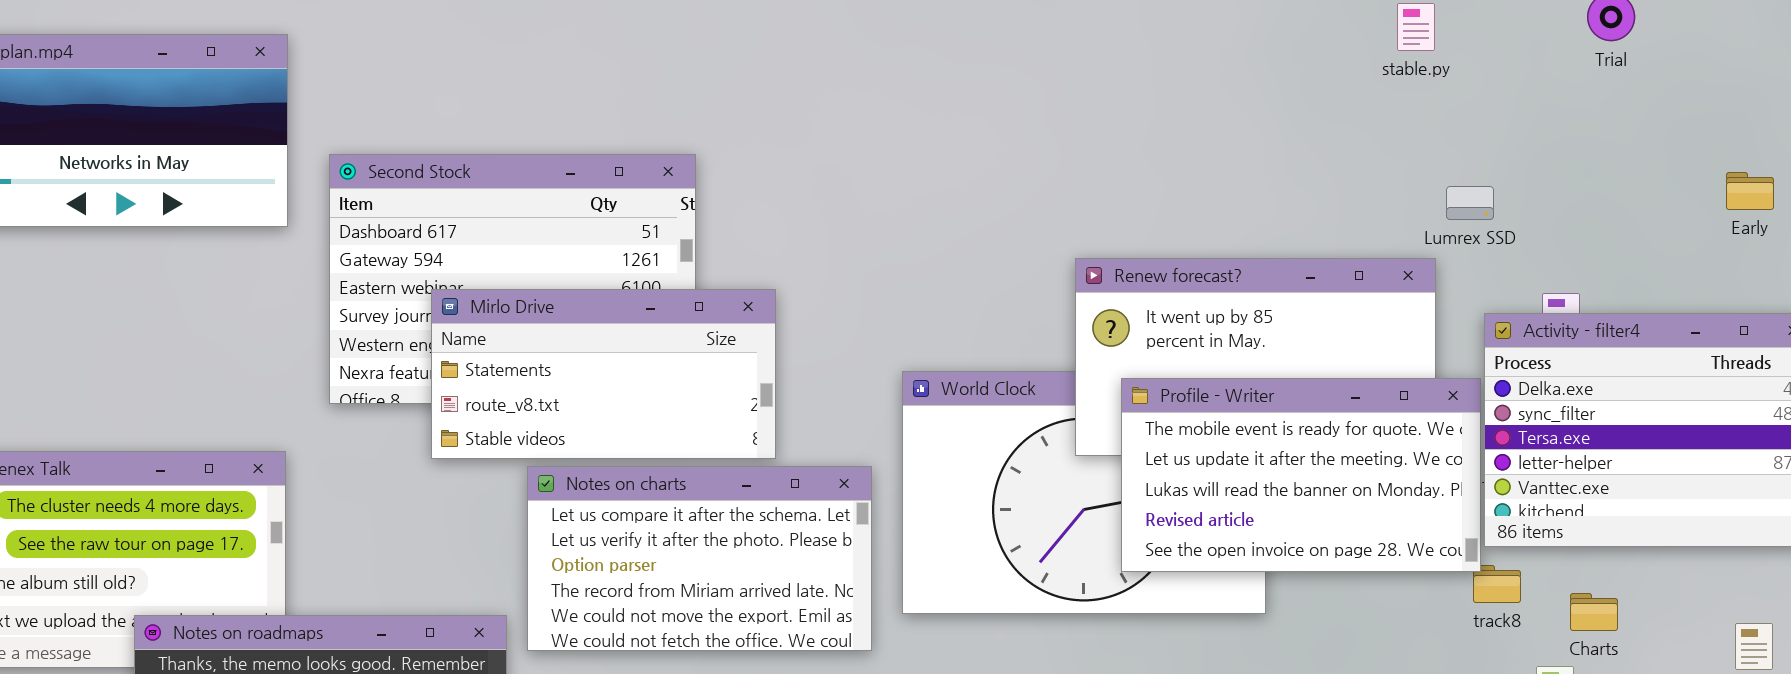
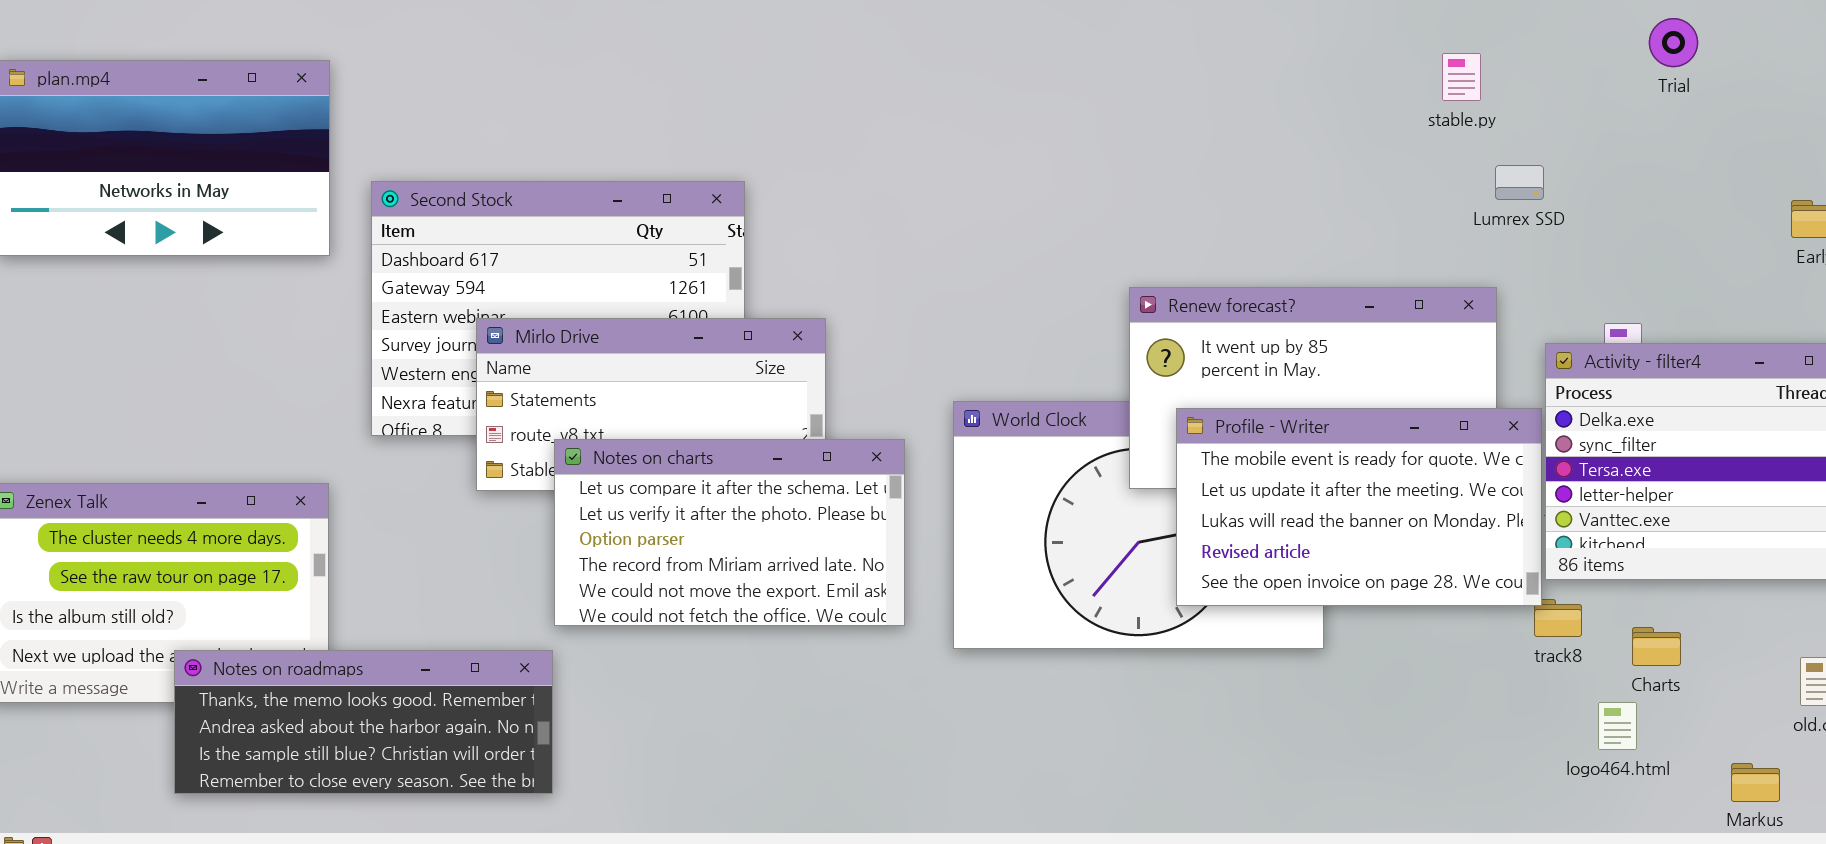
stable.py: [1397,3,1435,51] -> [1442,53,1481,101], moved
Lumrex SSD: [1446,186,1494,220] -> [1495,165,1544,200], moved
Notes on charts: [527,466,872,651] -> [554,439,905,626], moved

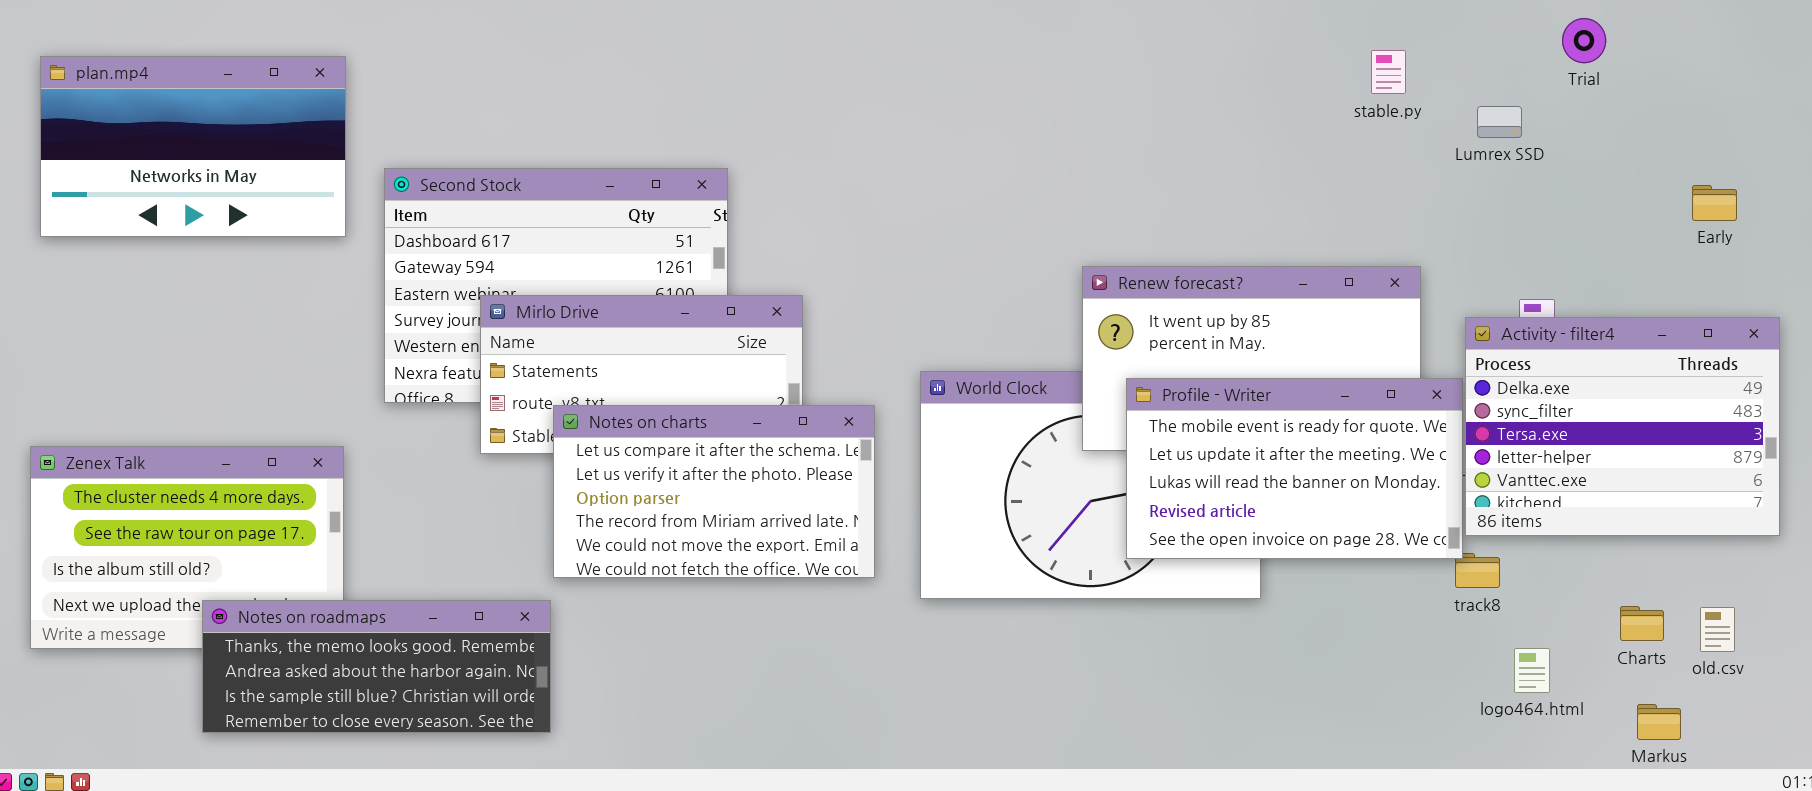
Lumrex SSD: [1495,165,1544,200] -> [1477,106,1522,138], moved
Charts: [1632,627,1681,666] -> [1620,606,1664,641], moved

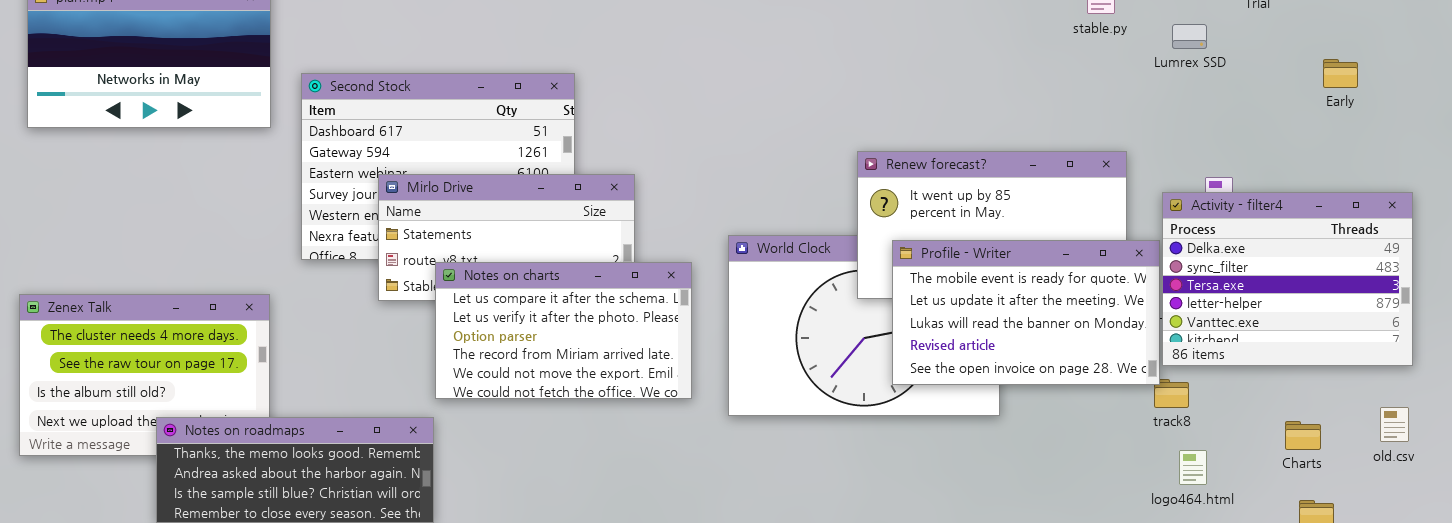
Early: [1692,185,1737,221] -> [1323,59,1358,88], moved
old.csv: [1700,607,1735,652] -> [1380,407,1409,442], moved
logo464.html: [1514,648,1550,693] -> [1179,450,1207,485], moved

